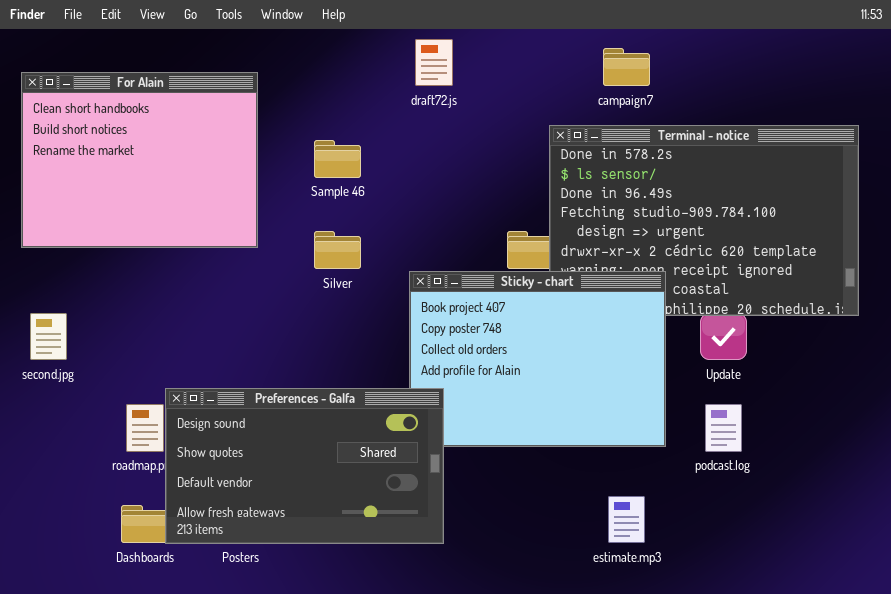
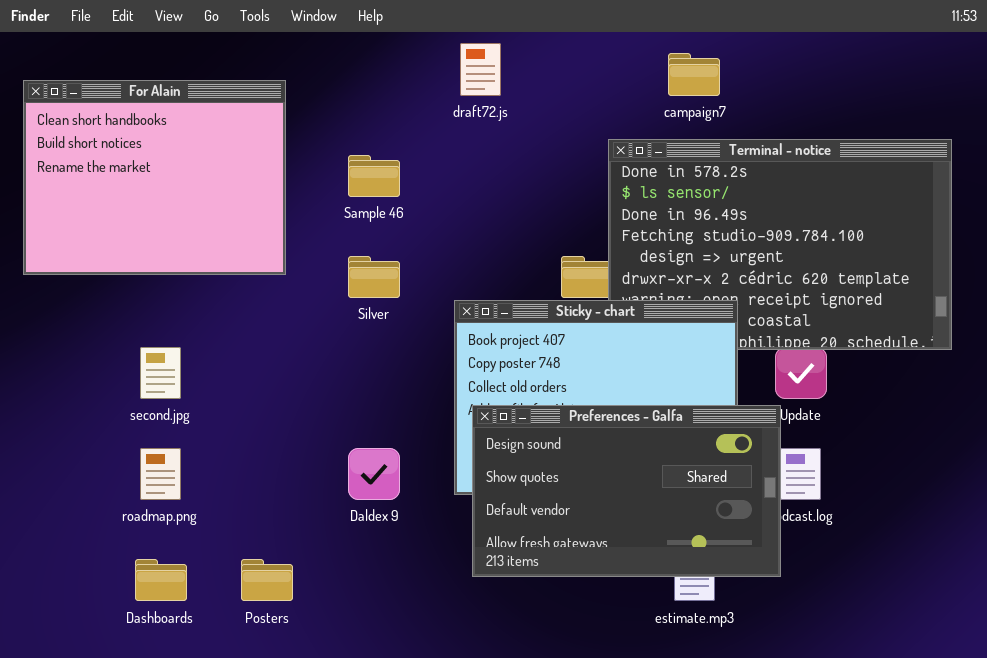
second.jpg: [30,313,67,360] -> [140,347,181,399], moved
Preferences - Galfa: [165,388,444,544] -> [472,405,781,577], moved

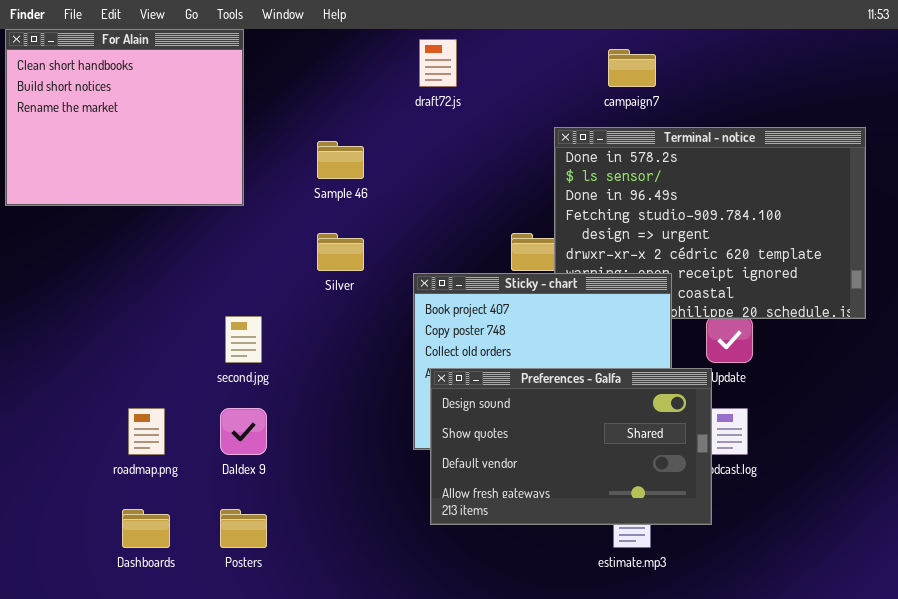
For Alain: [23,80,286,275] -> [5,29,244,206], moved
second.jpg: [140,347,181,399] -> [225,316,262,363], moved
Daldex 9: [348,448,400,500] -> [220,408,267,455], moved

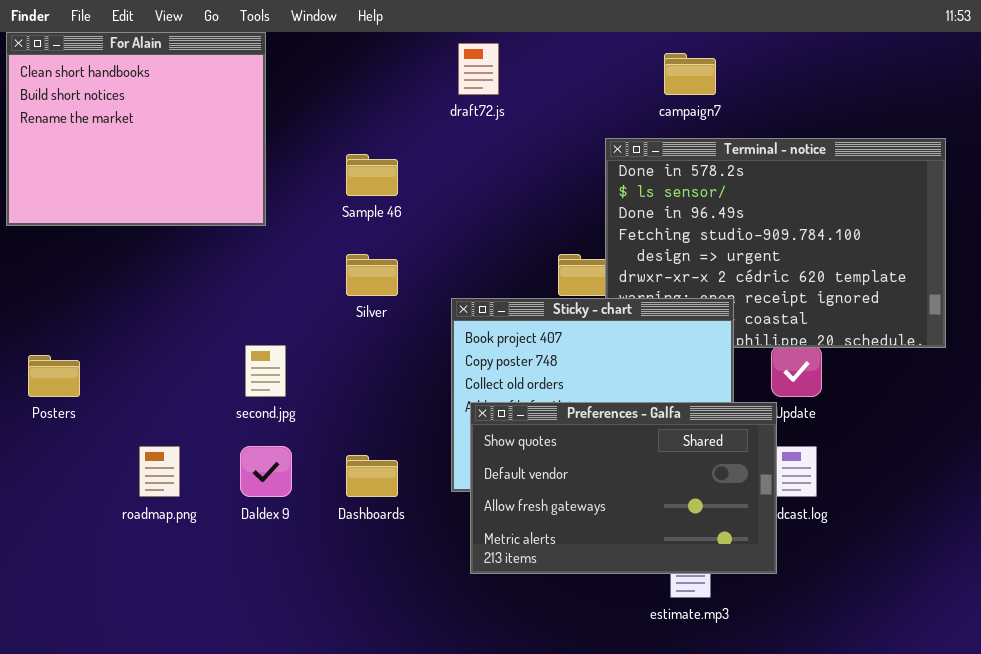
Preferences - Galfa: [430,368,712,525] -> [470,402,777,574], scrolled down 1 row
Dashboards: [122,509,170,548] -> [346,455,398,497], moved
Posters: [220,509,267,548] -> [28,355,80,397], moved

